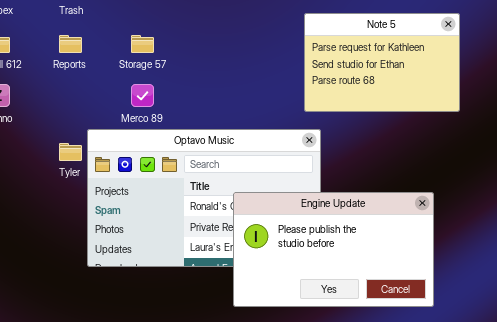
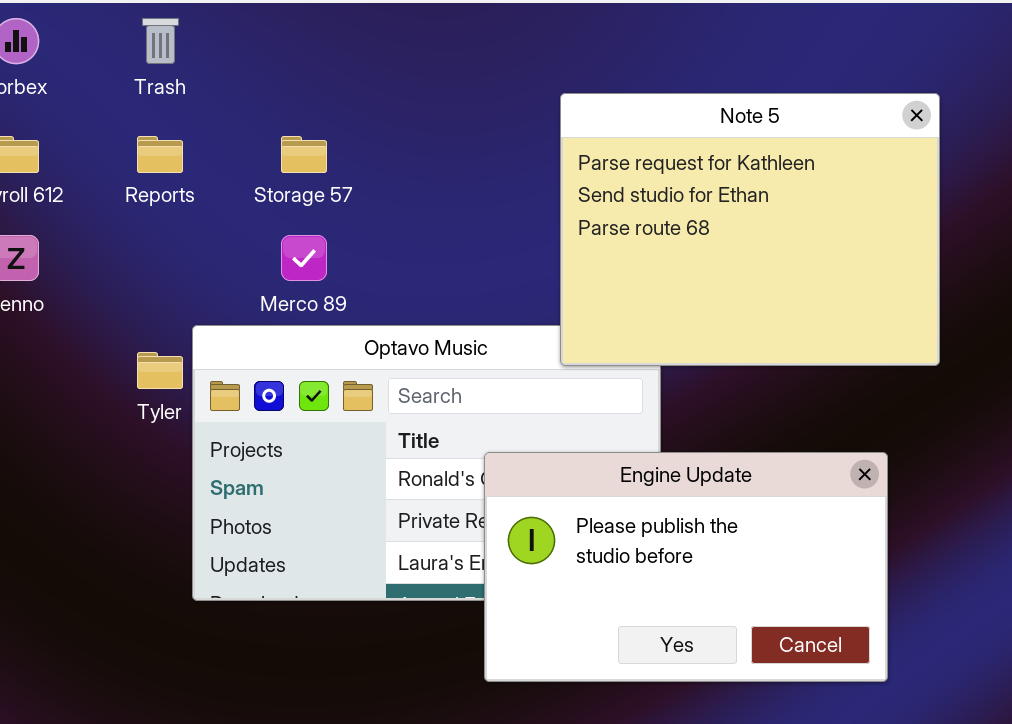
Note 5: [304,13,460,112] -> [560,93,940,366], resized

